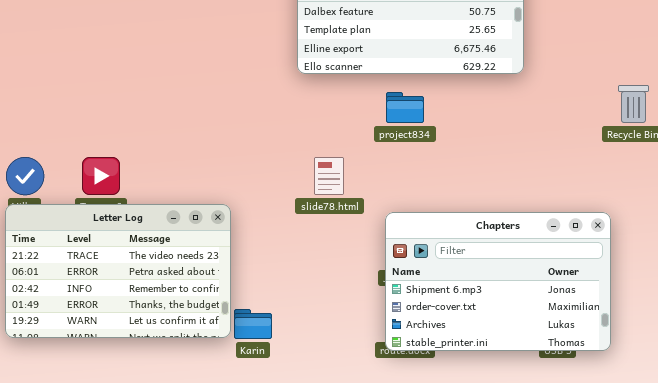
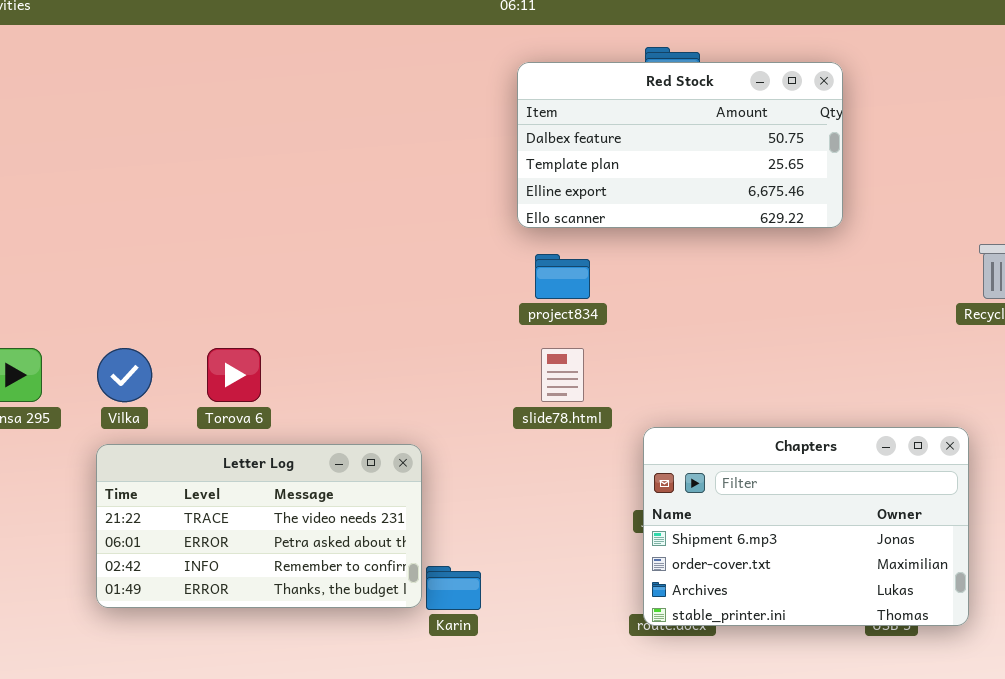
project834: [386,92,424,123] -> [535,254,590,299], moved
Letter Log: [5,204,231,338] -> [96,444,422,608], resized

